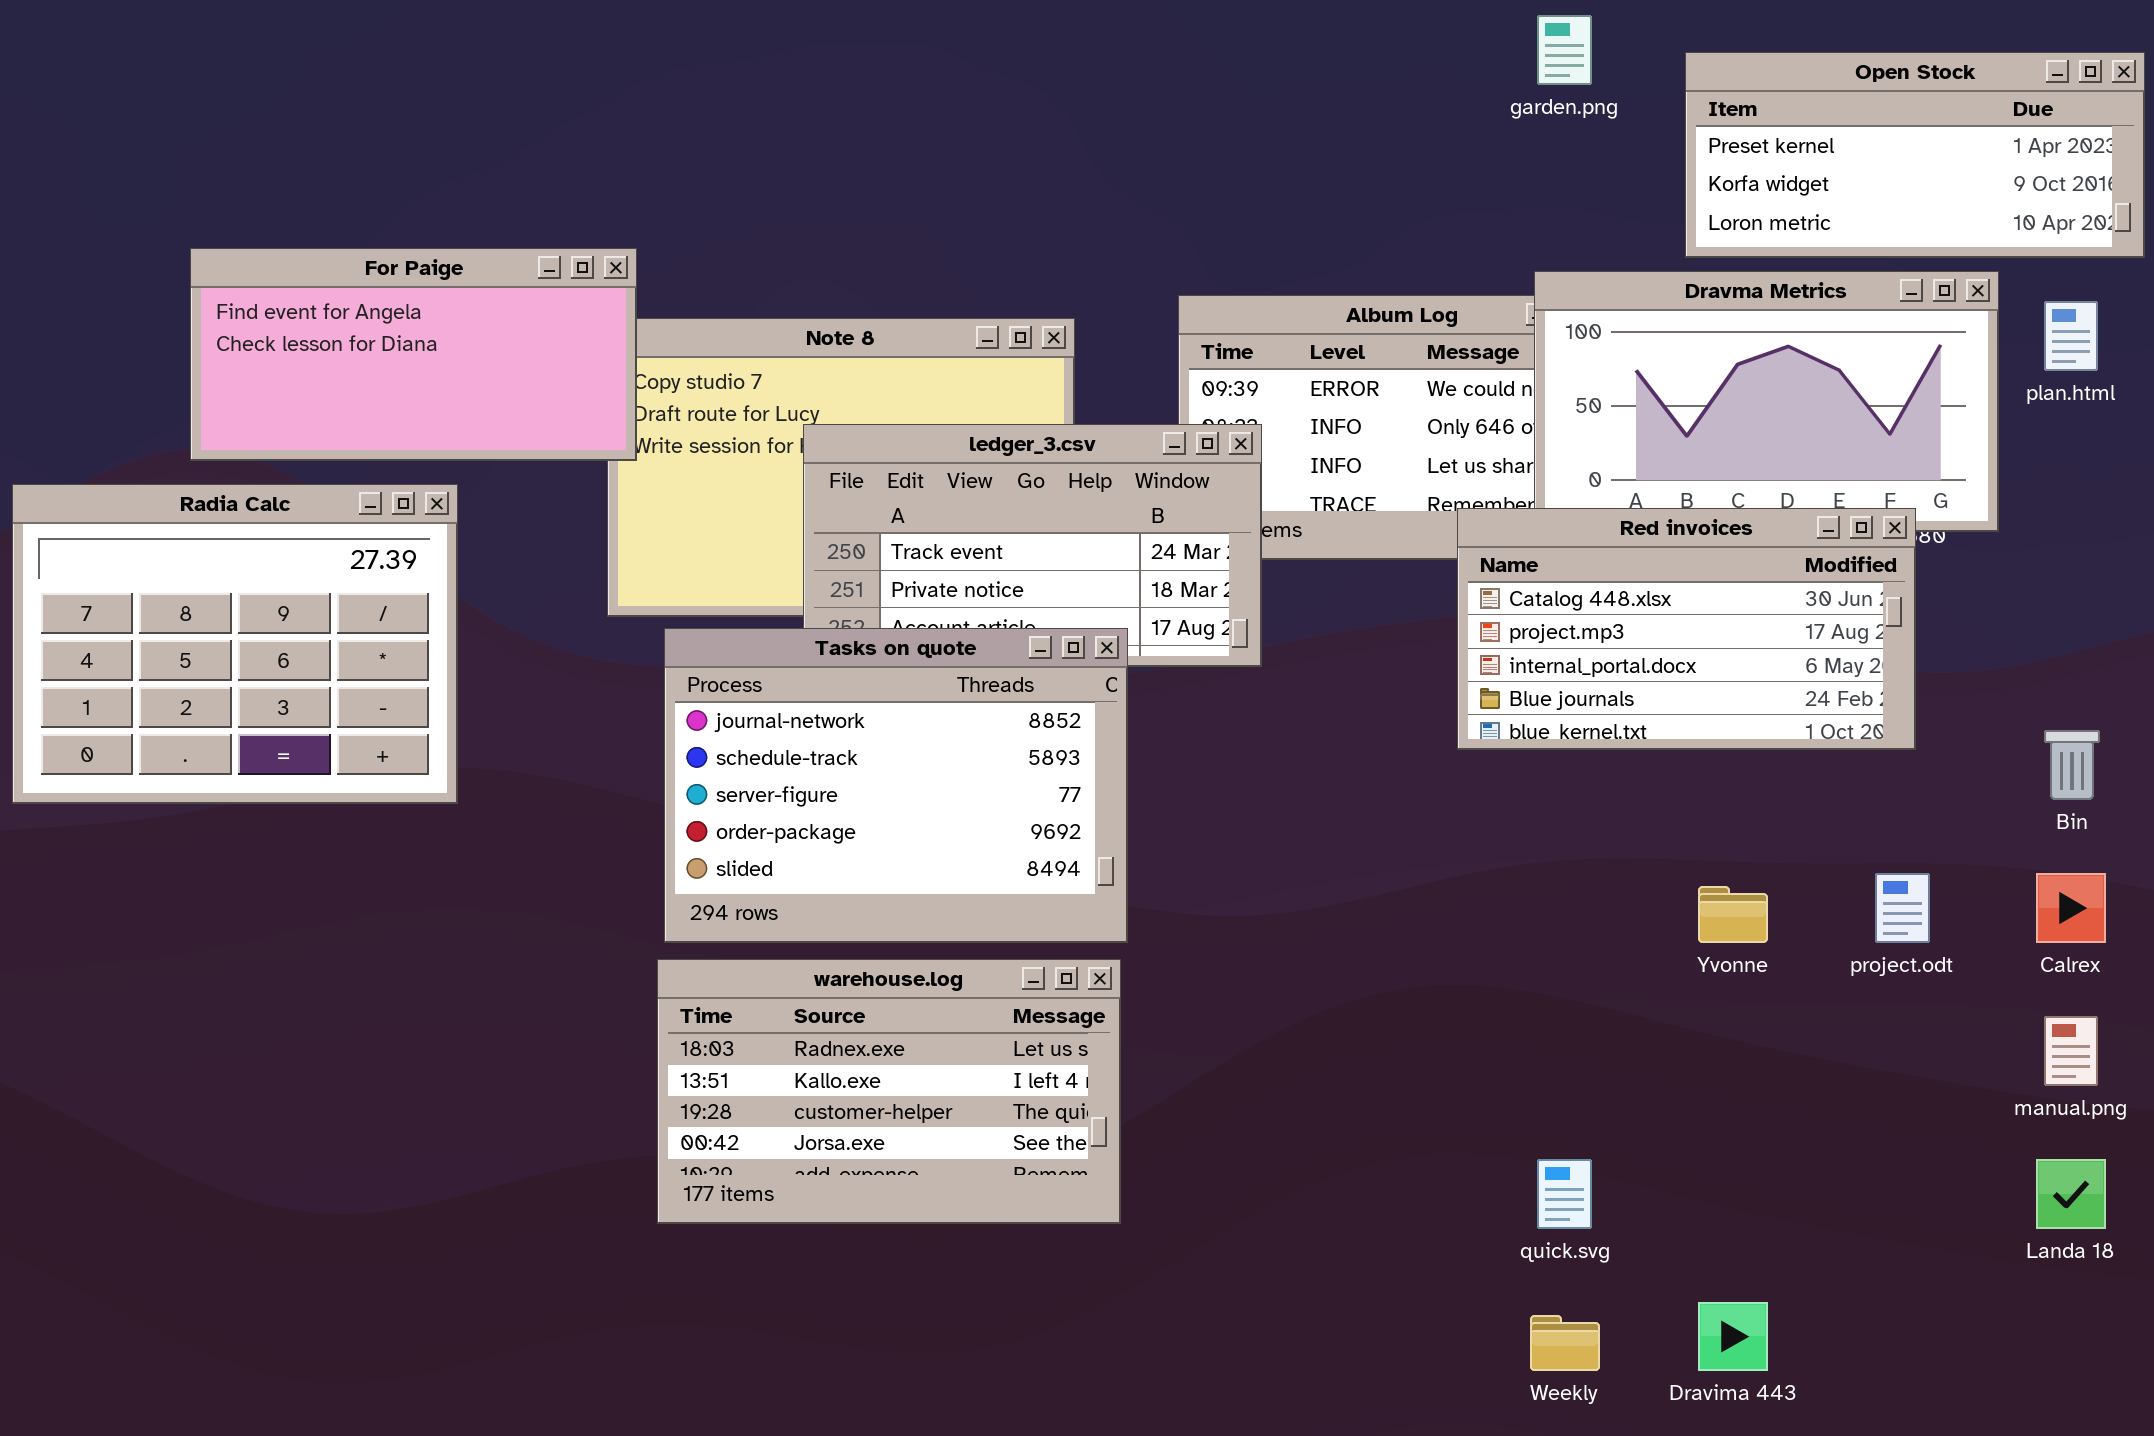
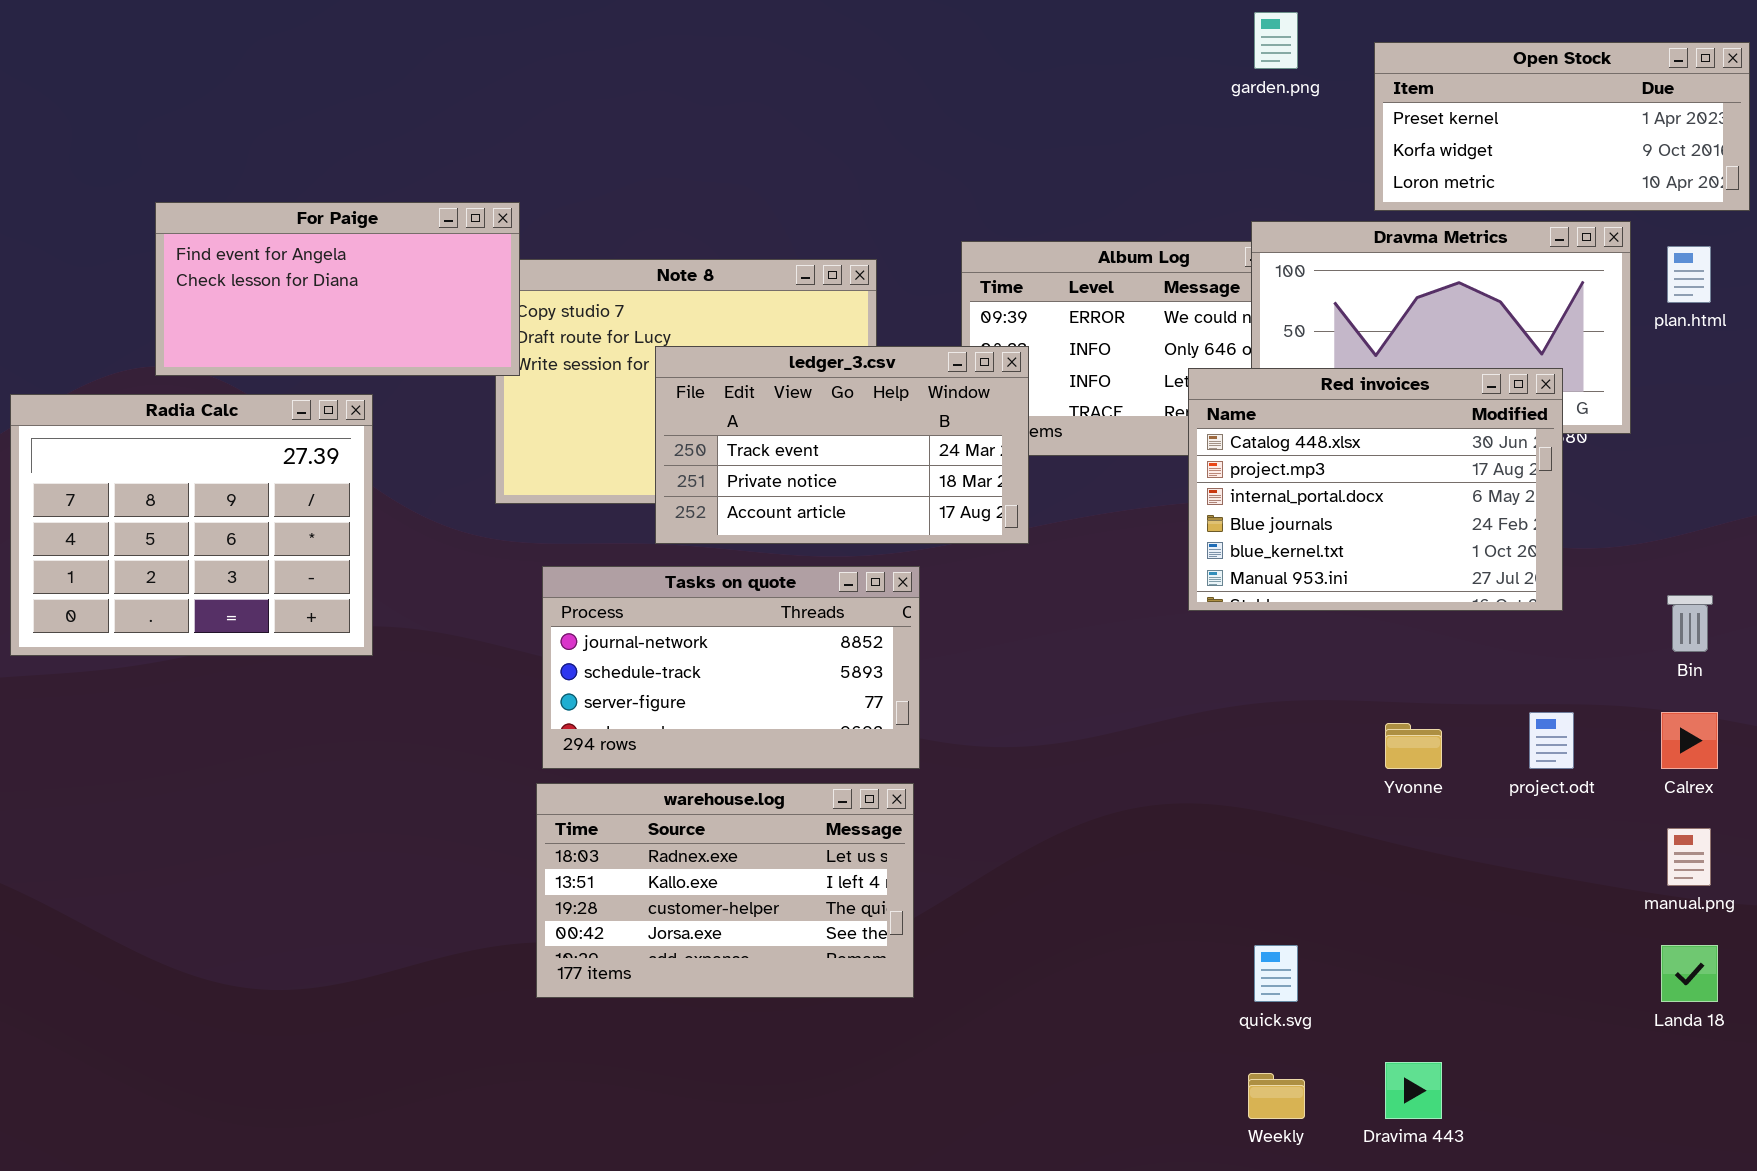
Red invoices: [1457,508,1916,750] -> [1188,368,1563,611], resized
Tasks on quote: [664,628,1128,943] -> [542,566,920,769], resized

